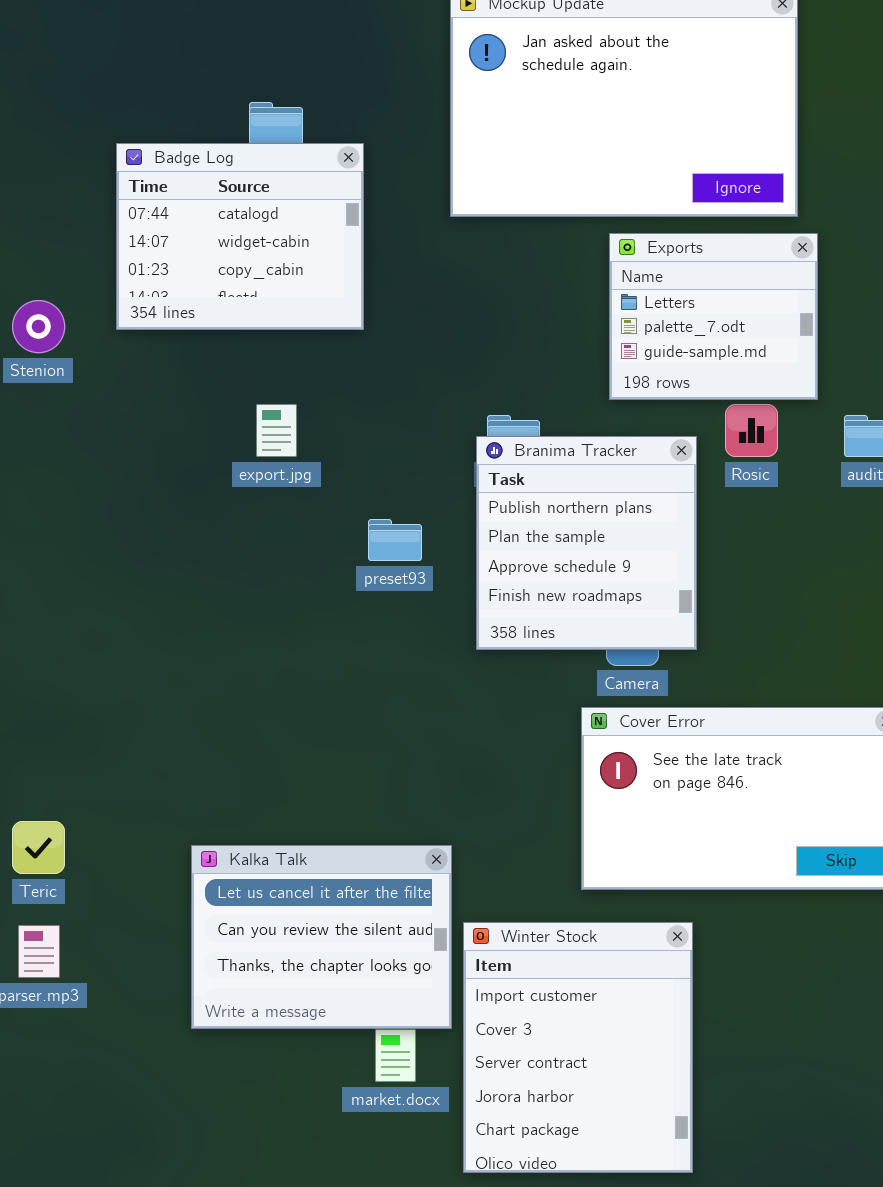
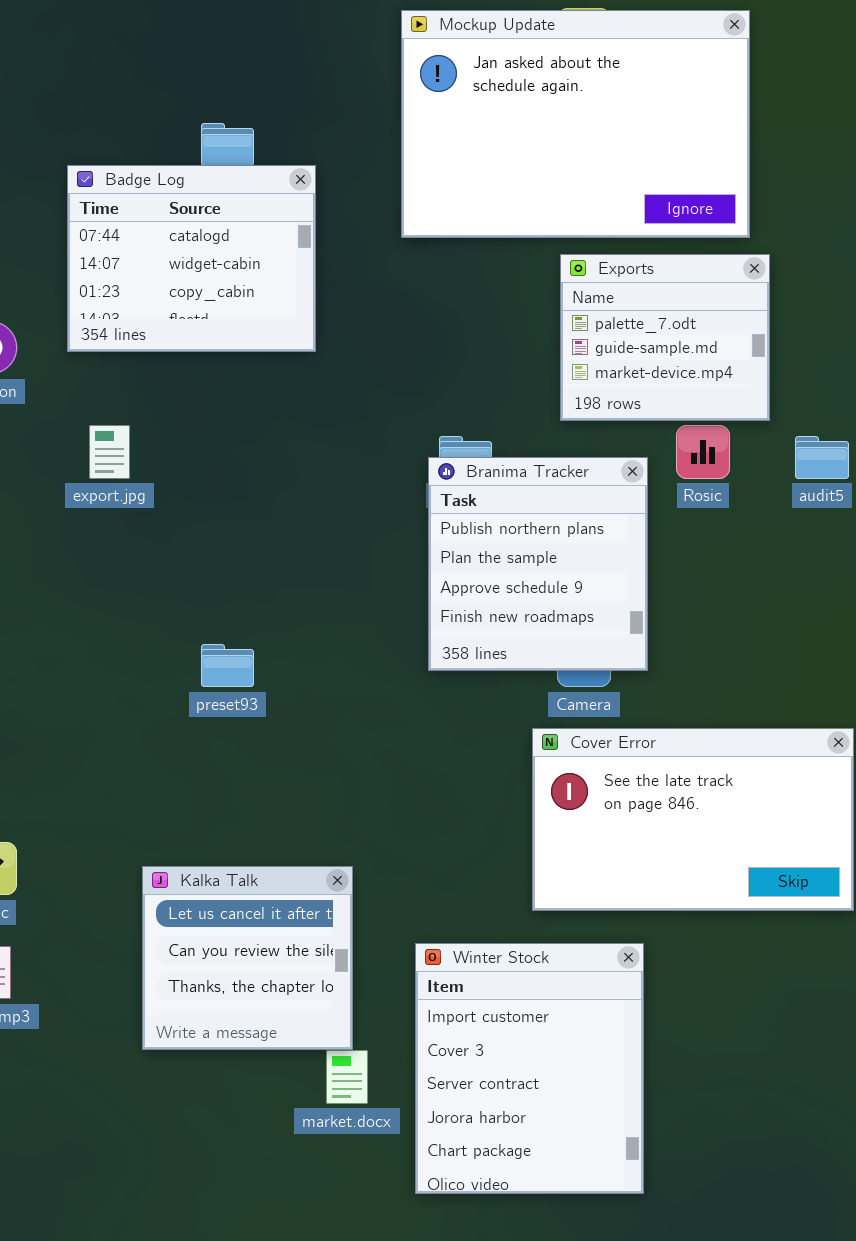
Exports: [609,233,818,400] -> [560,254,770,421], scrolled down 1 row
export.jpg: [256,404,297,457] -> [89,425,130,479], moved
preset93: [368,519,422,561] -> [201,644,254,687], moved
Kalka Talk: [191,845,452,1029] -> [142,866,353,1050], resized

